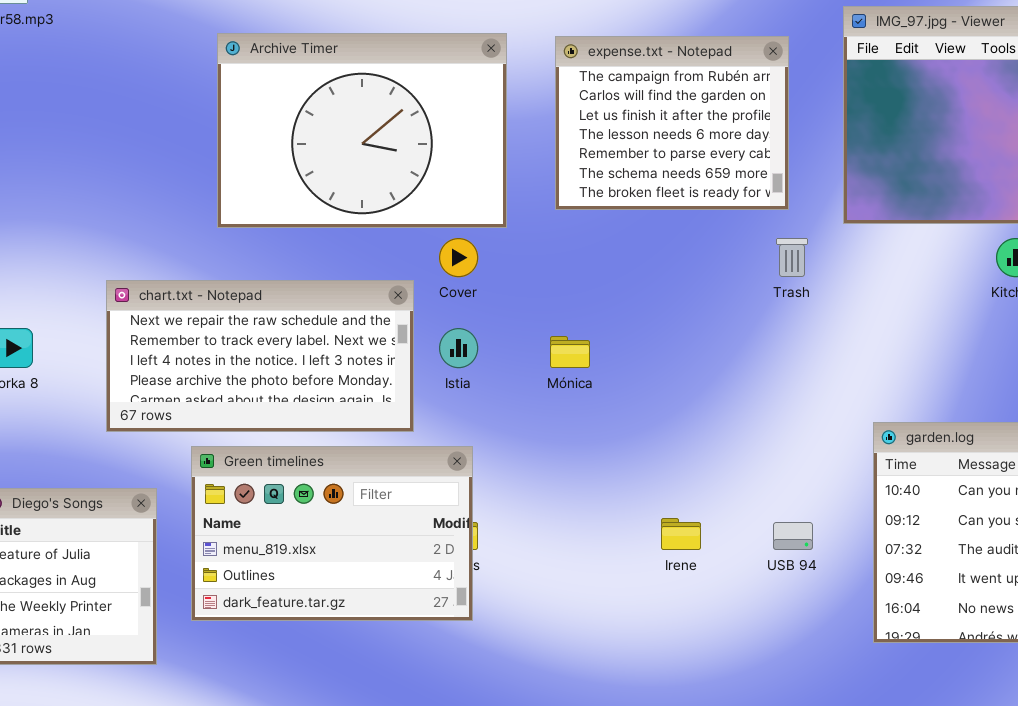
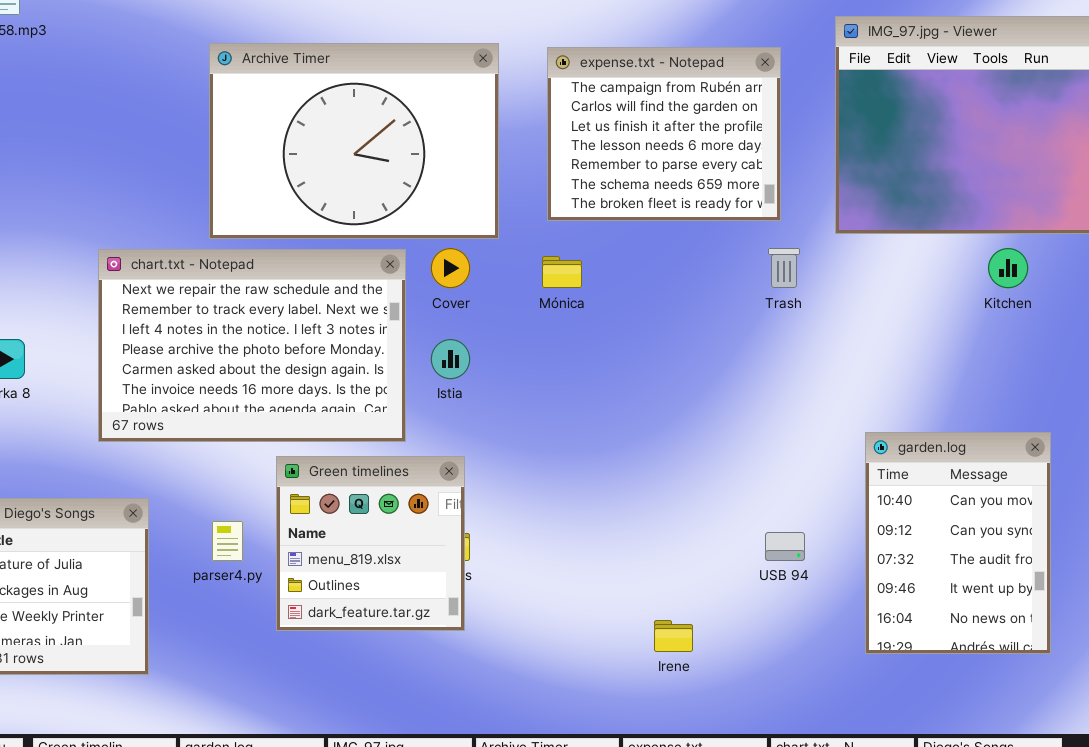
chart.txt - Notepad: [106,280,414,432] -> [98,249,406,442], resized
Mónica: [550,336,590,368] -> [542,256,582,288], moved
Green timelines: [191,446,473,621] -> [276,456,465,631], resized
Irene: [661,518,701,550] -> [654,620,693,652], moved

